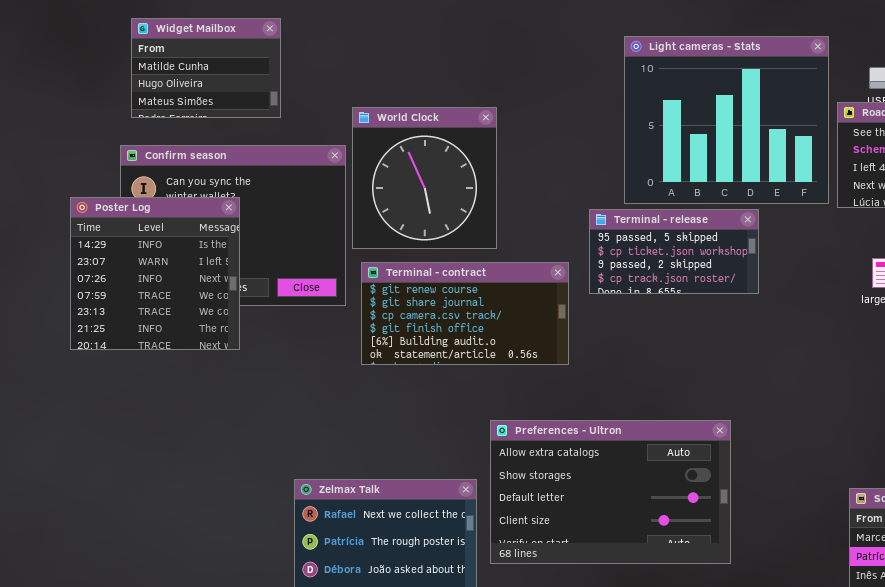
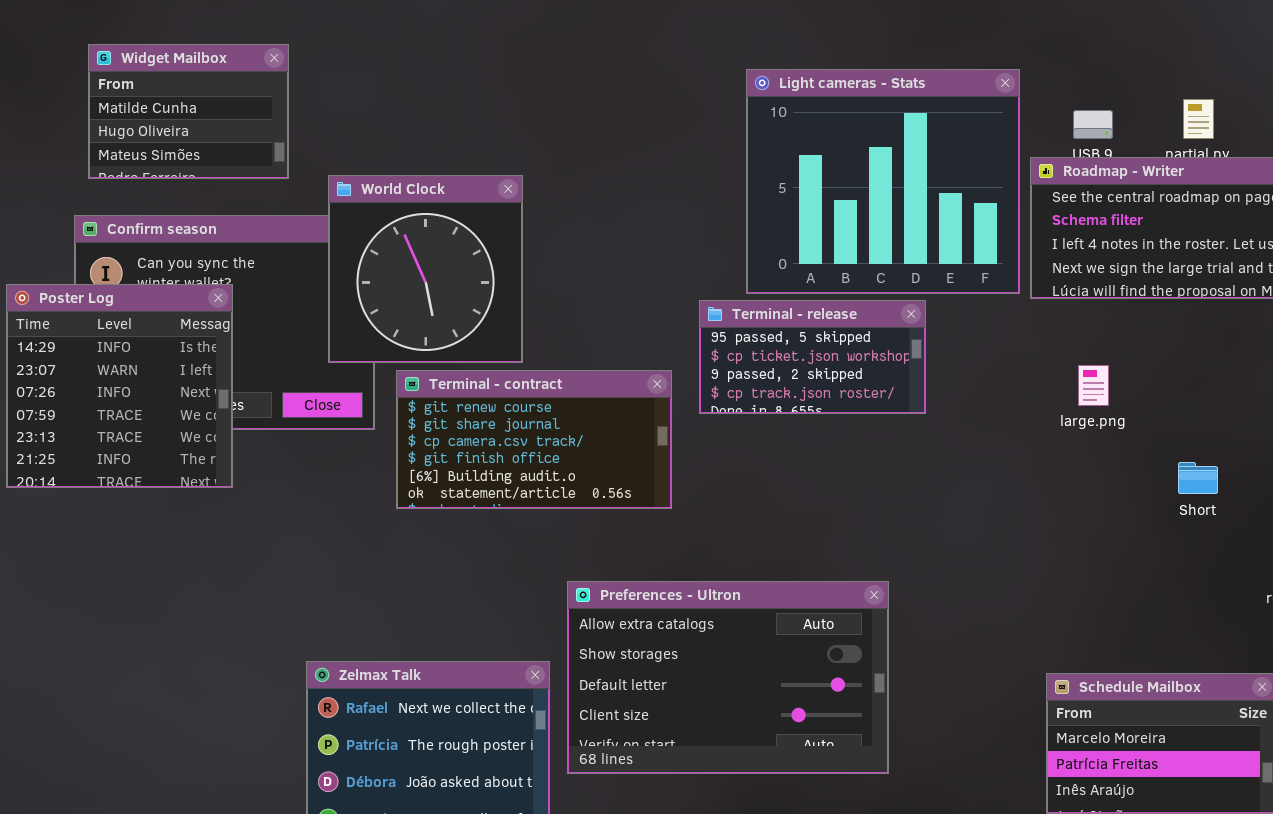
World Clock: [352,107,497,249] -> [328,175,523,363], moved

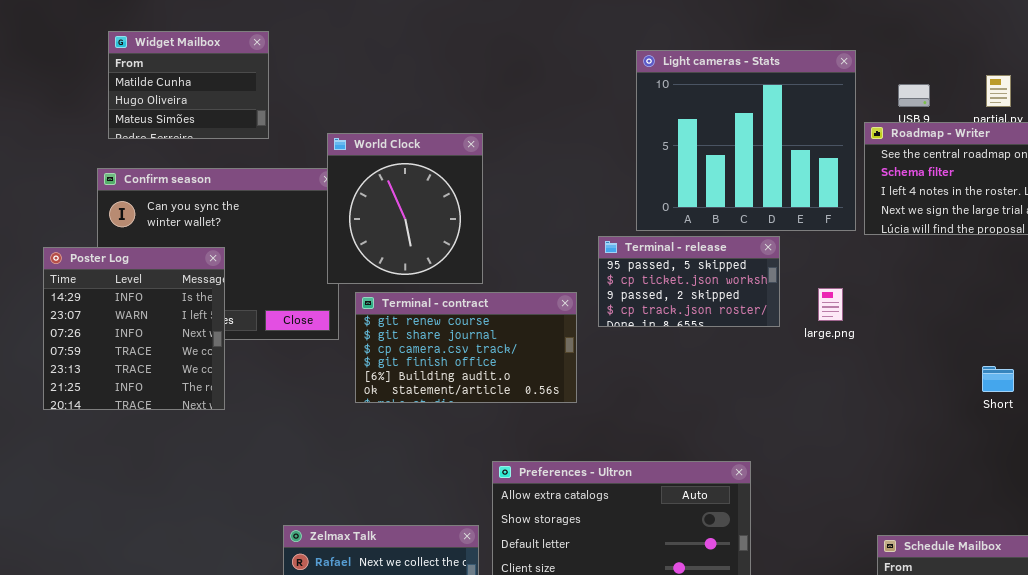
World Clock: [328,175,523,363] -> [327,133,483,284], moved
Poster Log: [6,284,233,488] -> [43,247,225,410], moved
large.png: [1078,365,1109,406] -> [818,288,843,321], moved

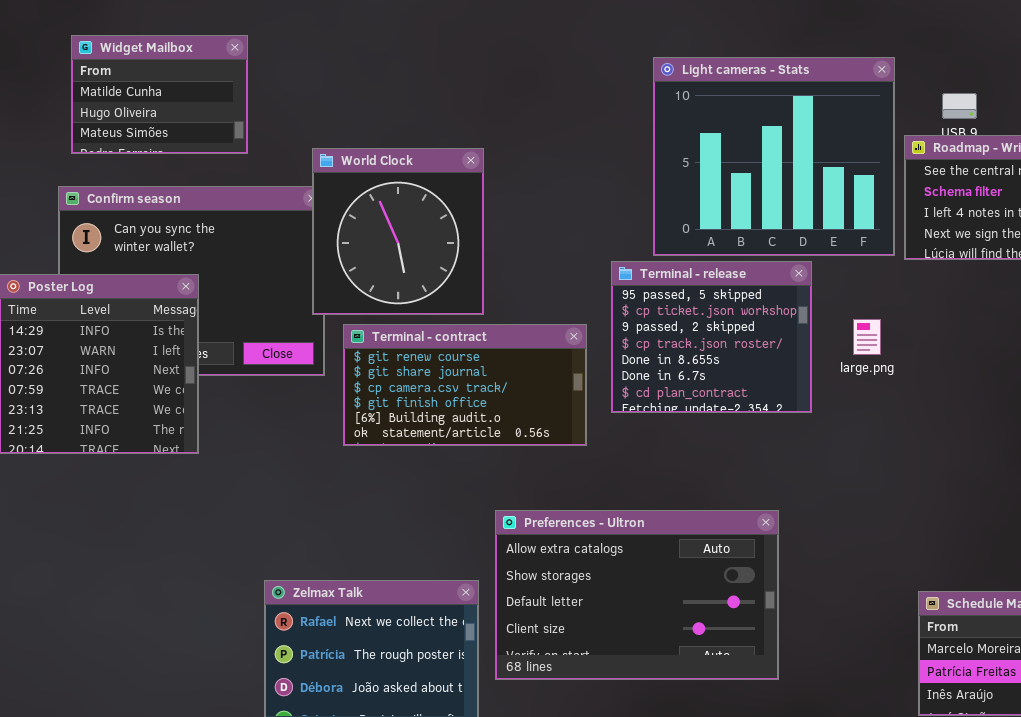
Terminal - release: [598,236,780,327] -> [611,261,812,413], resized

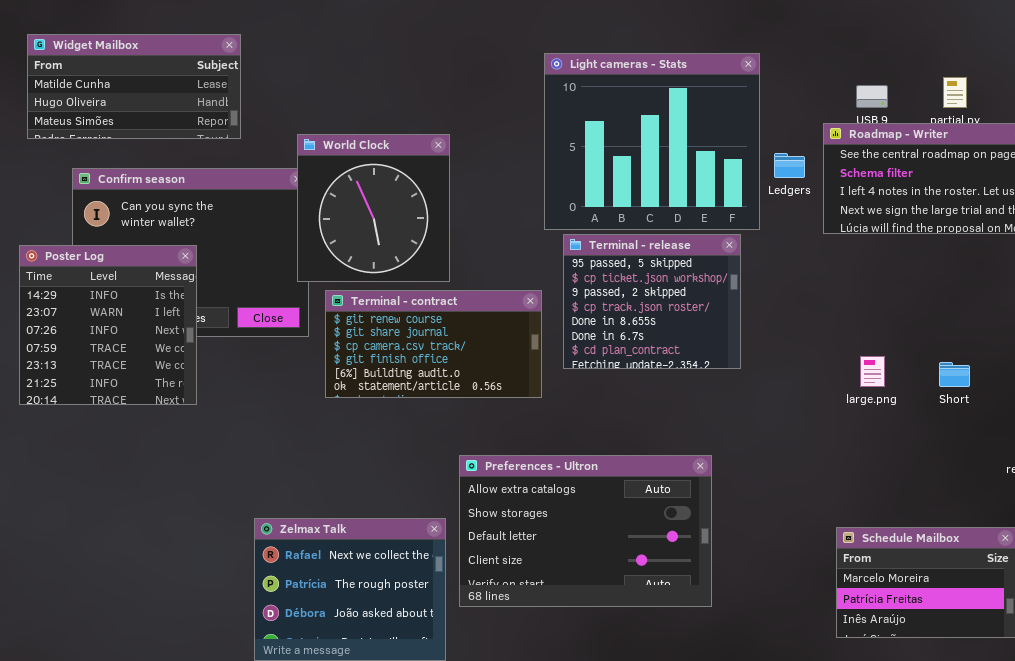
Widget Mailbox: [71,35,248,154] -> [27,34,241,139], resized
Light cameras - Stats: [653,57,895,256] -> [544,53,760,230], moved
large.png: [853,319,881,355] -> [860,356,885,387], moved

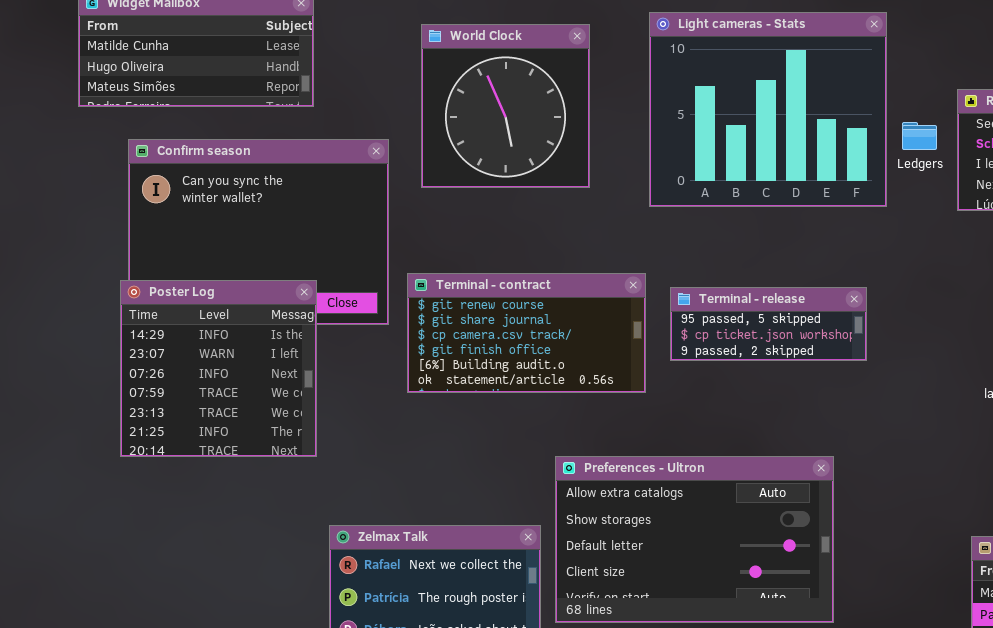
World Clock: [297,134,450,282] -> [421,24,590,188], moved
Terminal - release: [563,234,741,369] -> [670,287,867,361], resized
Poster Log: [19,245,197,405] -> [120,280,317,457], moved

